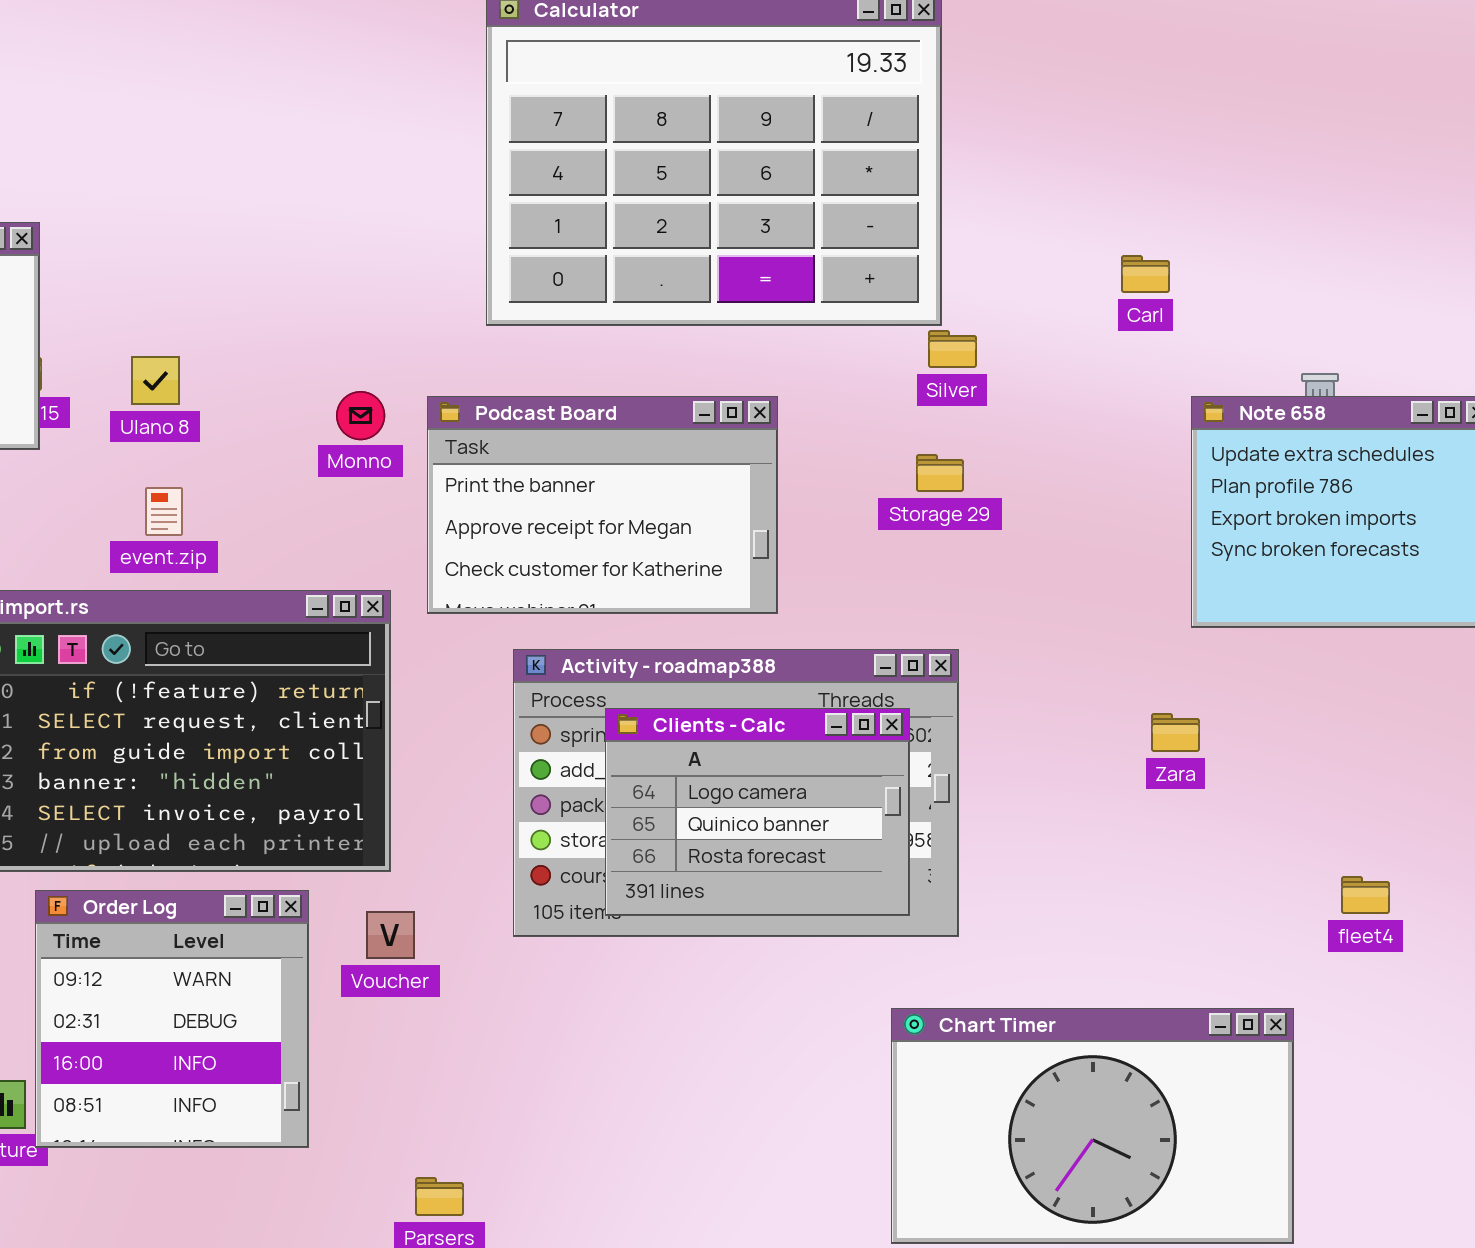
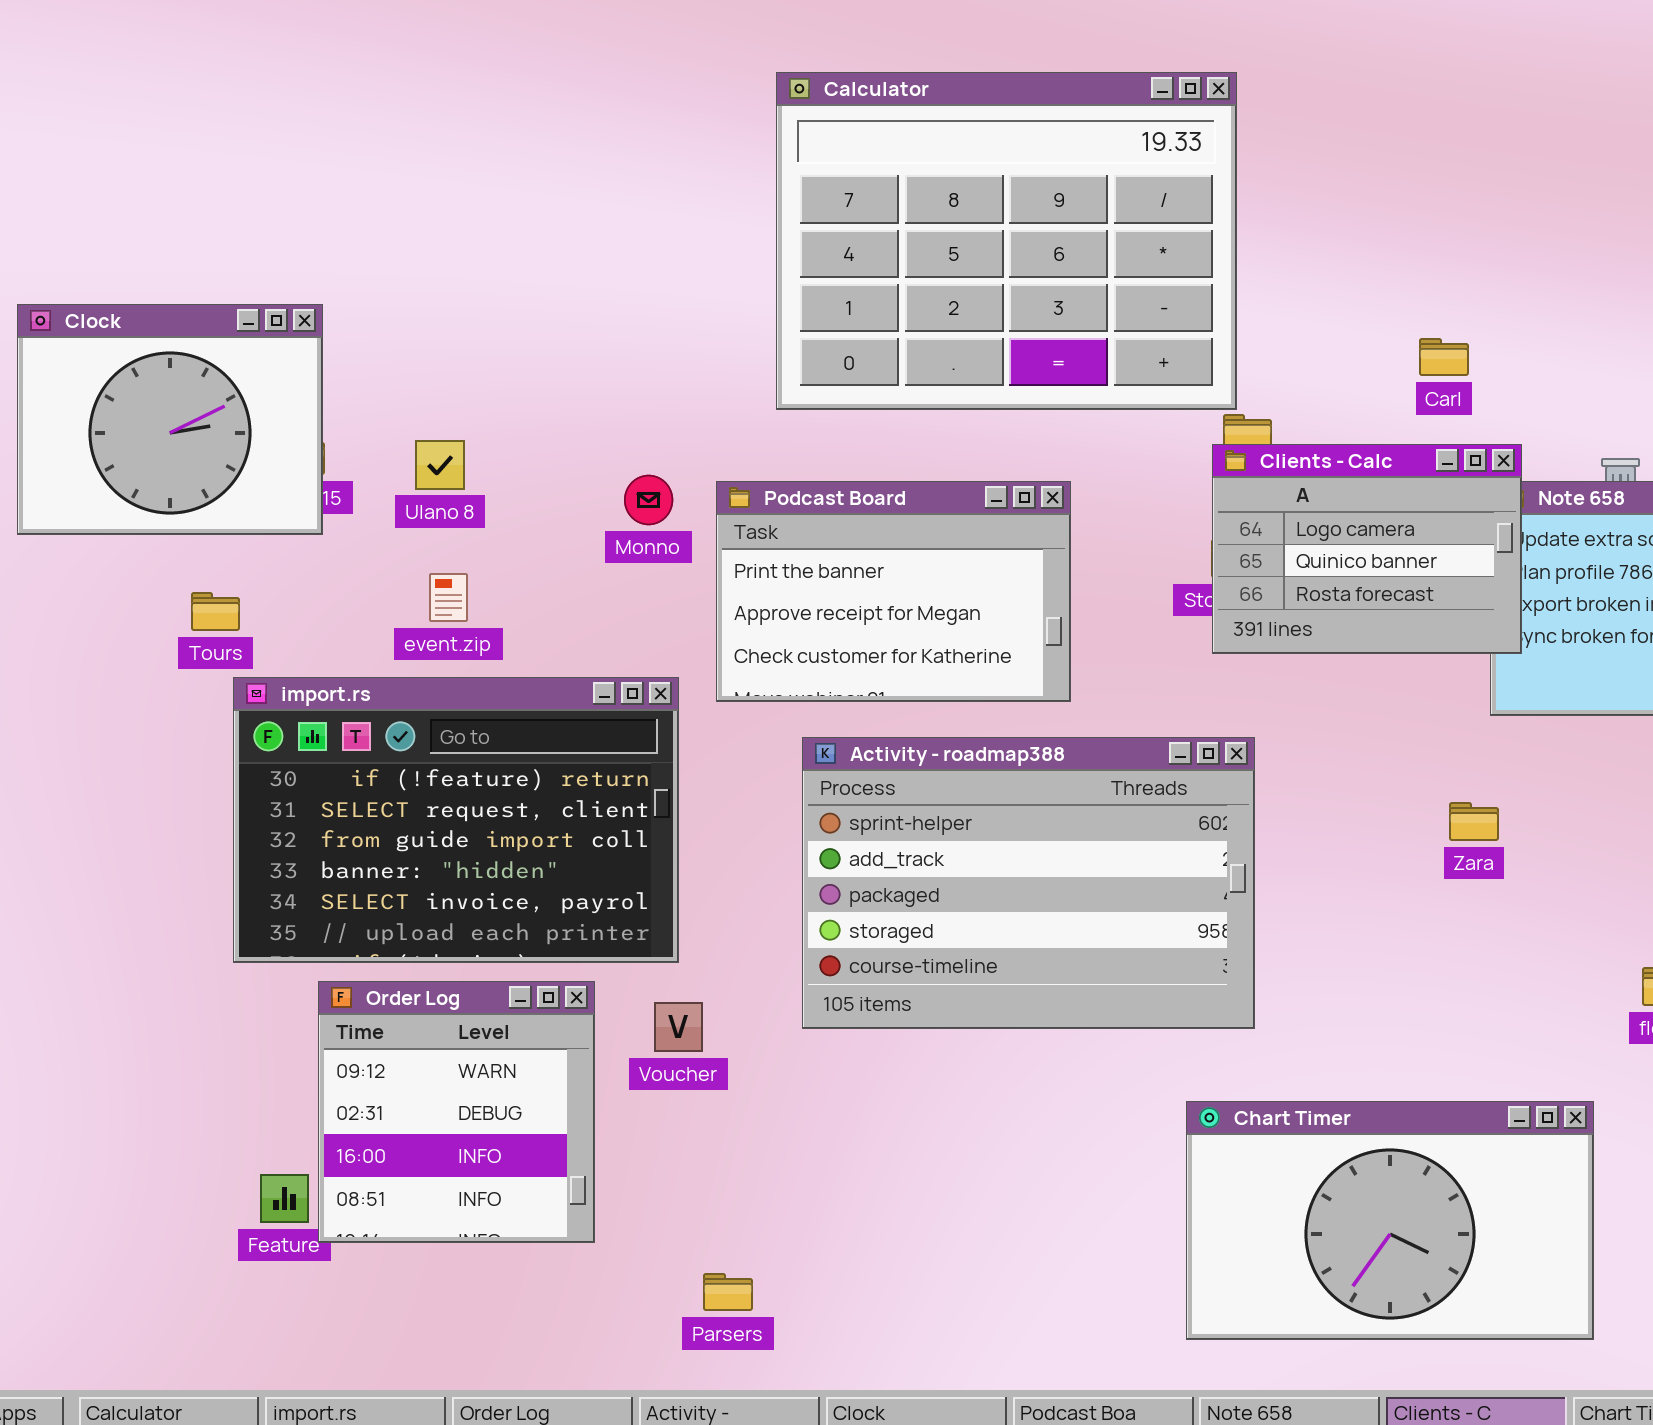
Clients - Calc: [605,708,910,916] -> [1212,444,1522,654], moved

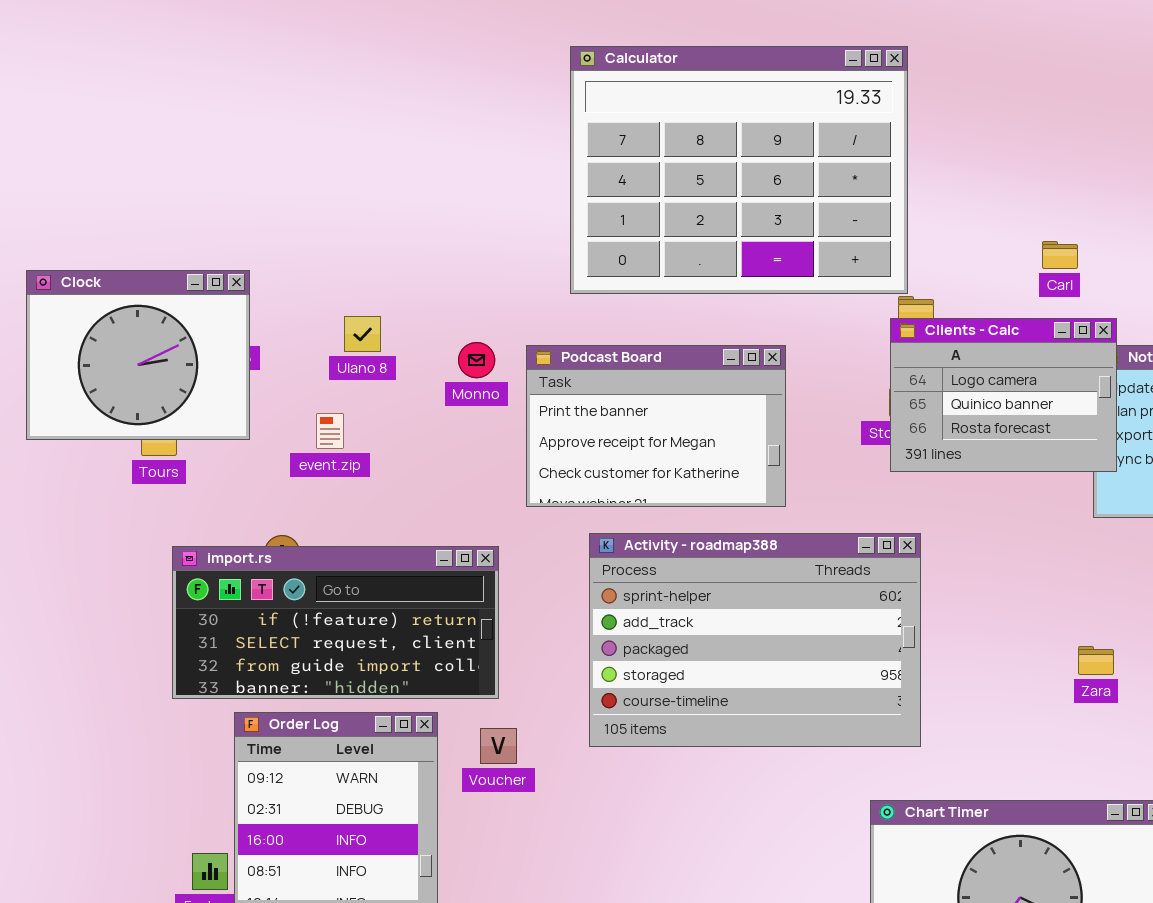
Clock: [17,304,323,535] -> [26,270,250,440], moved
Ulano 8: [415,440,465,490] -> [344,316,381,352], moved
import.rs: [233,677,679,963] -> [172,546,499,699], resized
Zara: [1449,802,1499,841] -> [1078,646,1114,675], moved

